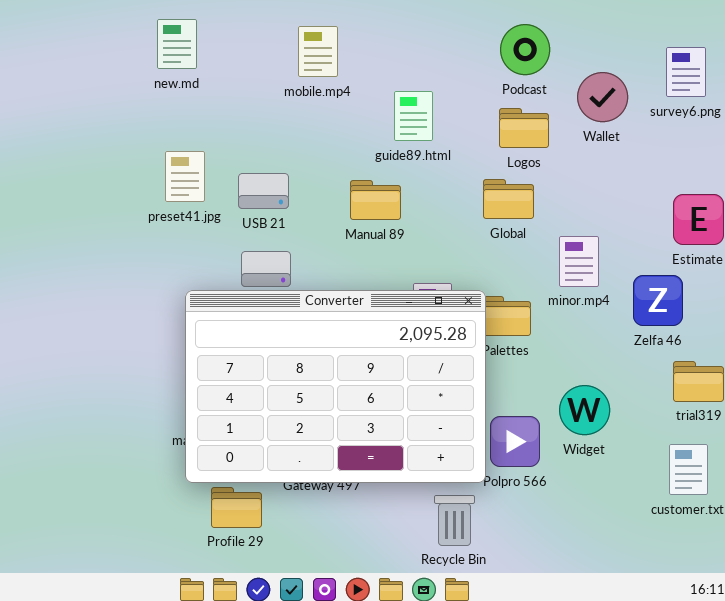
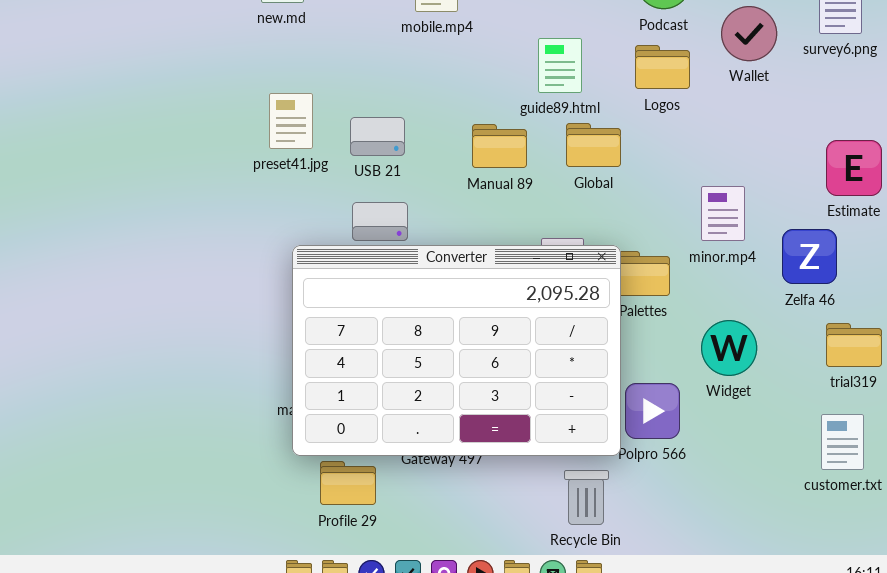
guide89.html: [394,91,433,141] -> [538,38,582,93], moved
Global: [483,179,534,219] -> [566,123,621,167], moved
Widget: [559,385,610,435] -> [701,320,757,376], moved

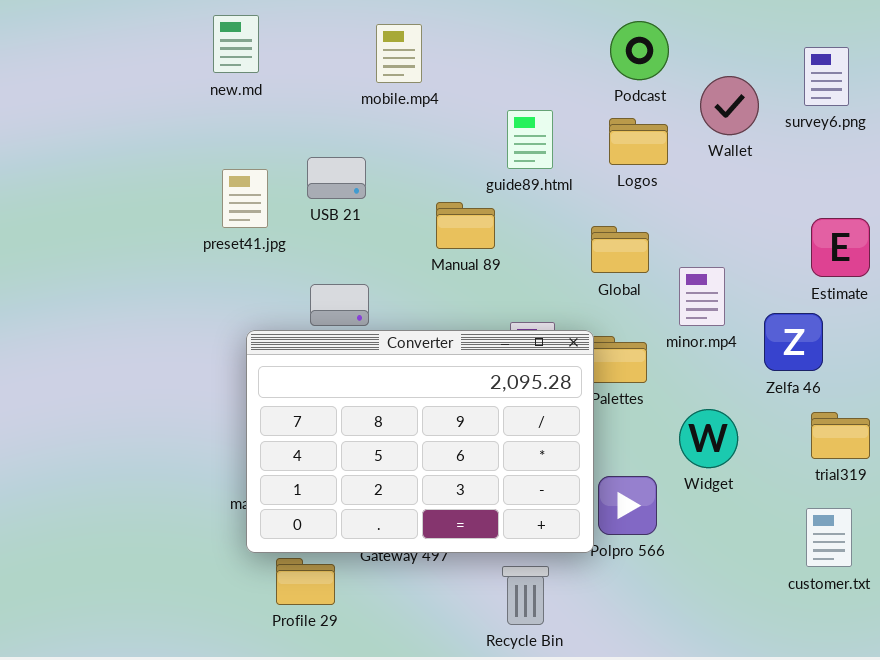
USB 21: [350,117,405,156] -> [307,157,366,199], moved
Global: [566,123,621,167] -> [591,226,649,273], moved
Recycle Bin: [564,470,609,525] -> [502,566,549,625], moved

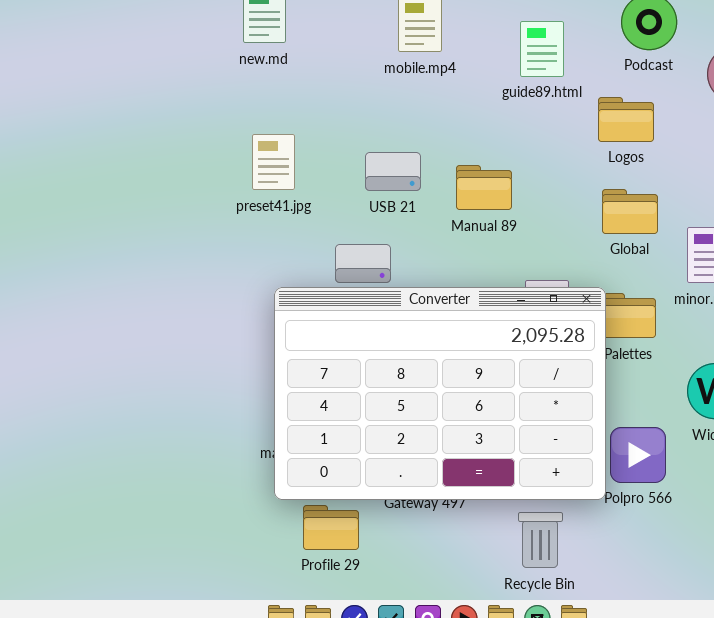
guide89.html: [507,110,553,169] -> [520,21,564,77], moved
Logos: [609,118,668,165] -> [598,97,654,142], moved
USB 21: [307,157,366,199] -> [365,152,421,191], moved

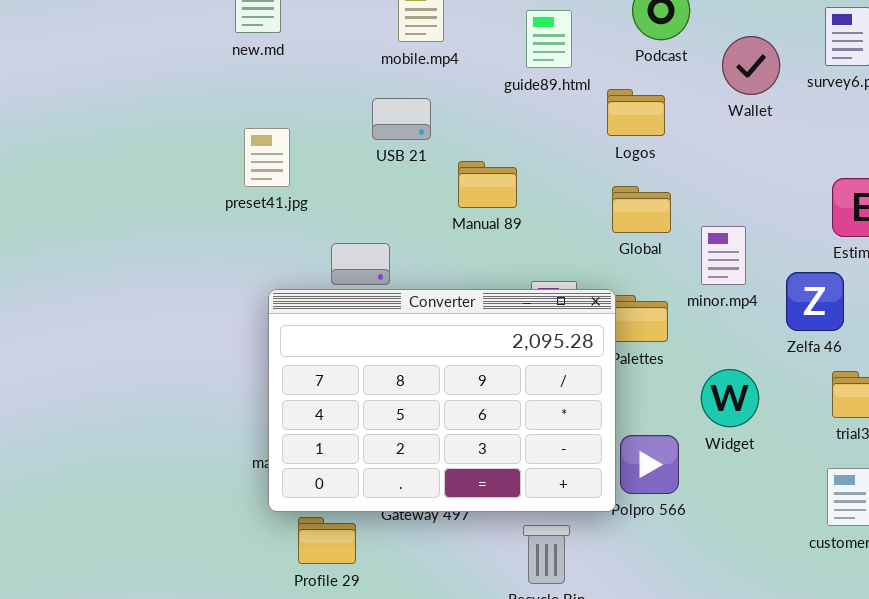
USB 21: [365,152,421,191] -> [372,98,431,140], moved

